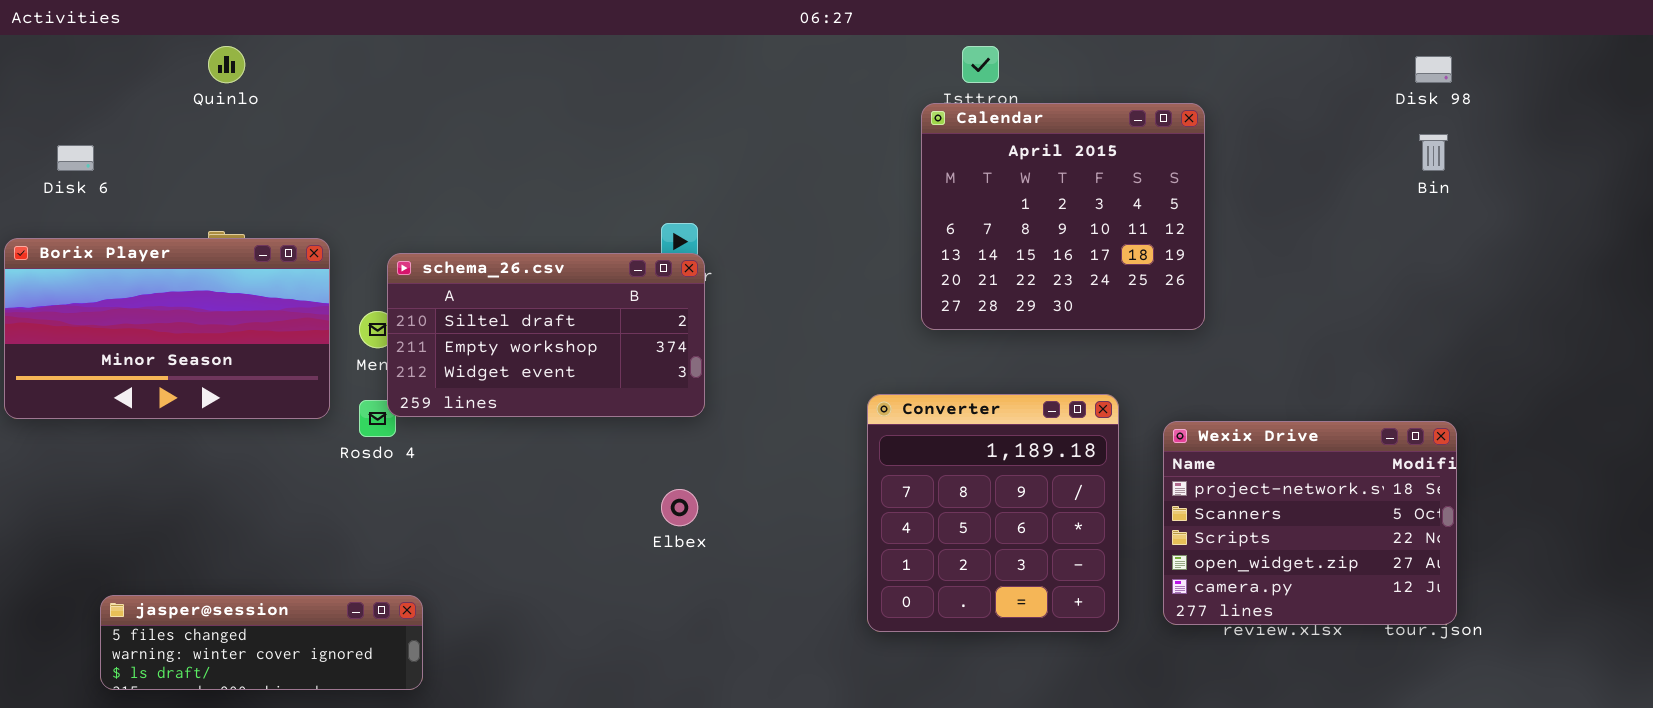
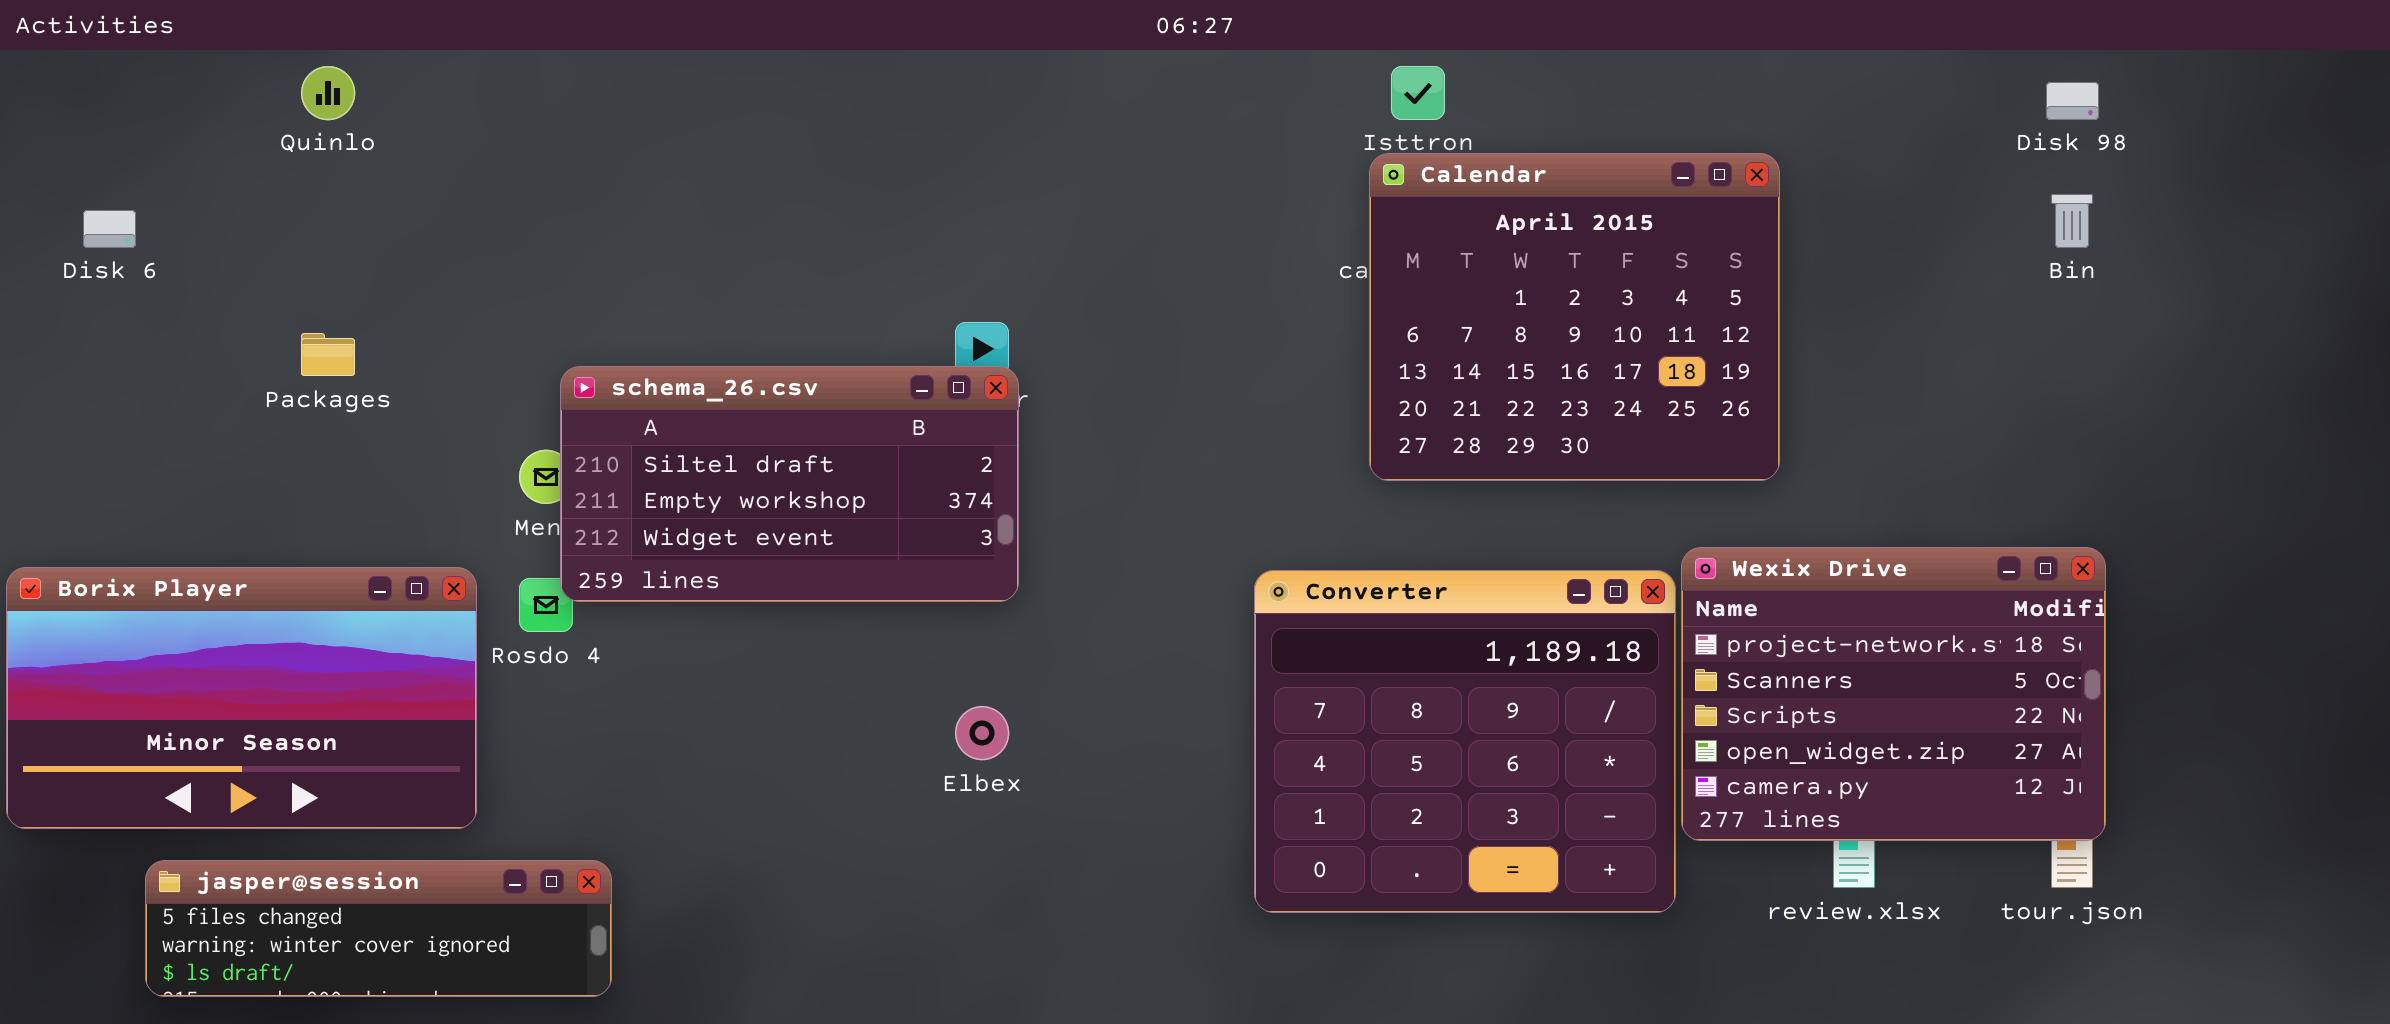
Calendar: [921,103,1205,330] -> [1369,153,1780,481], moved
Borix Player: [4,238,330,419] -> [6,567,477,829], moved
Converter: [867,394,1119,632] -> [1254,570,1676,913], resized
Wexix Drive: [1163,421,1457,625] -> [1681,547,2106,841], moved

